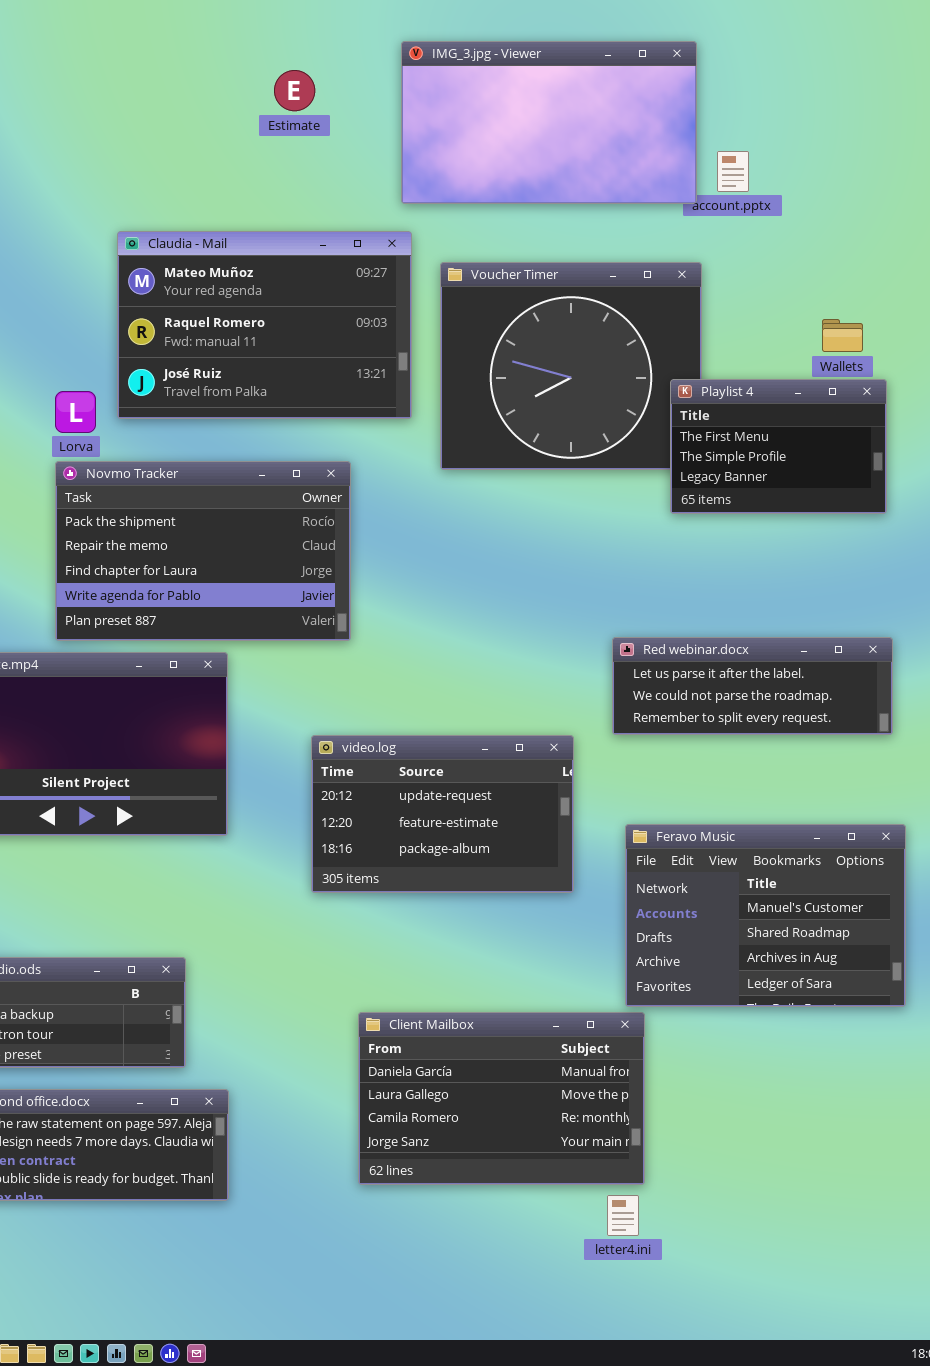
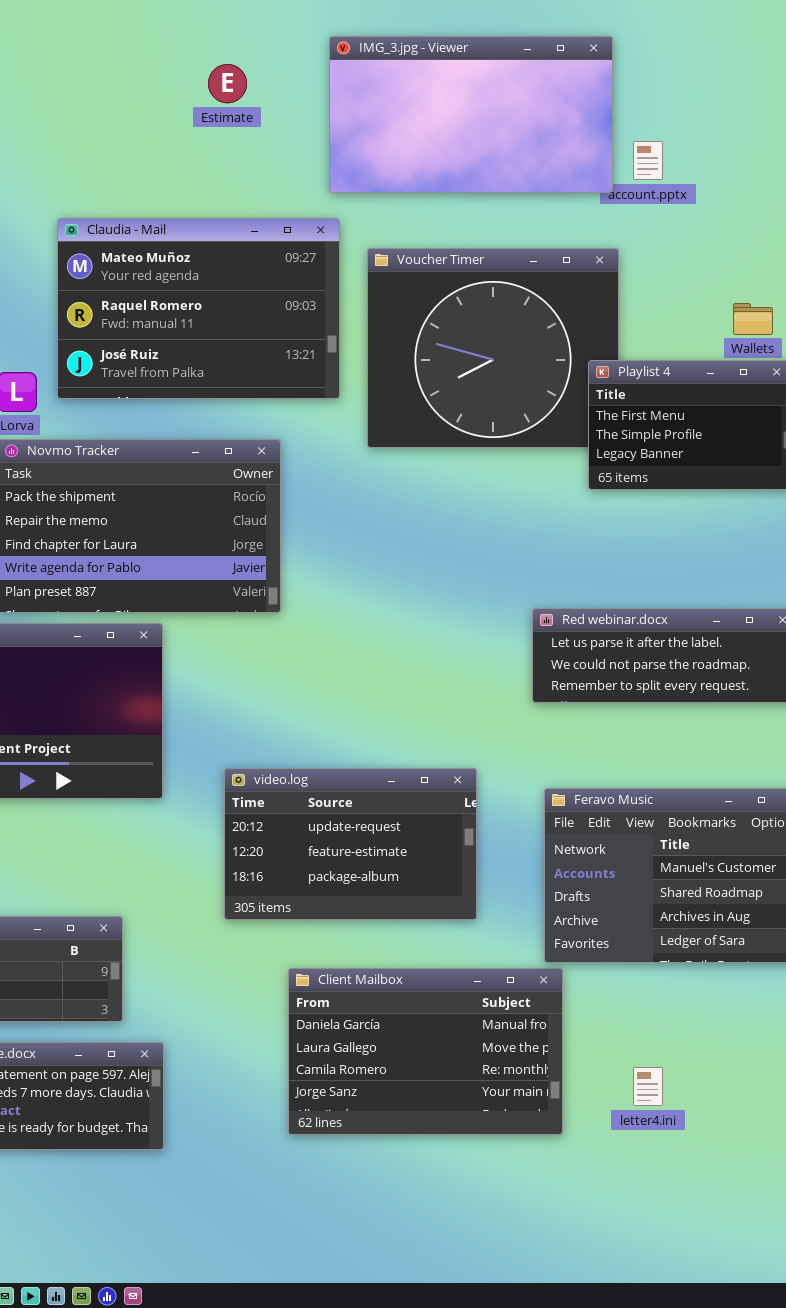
video.log: [311,735,574,893] -> [224,768,477,920], moved
letter4.ini: [607,1195,639,1236] -> [633,1067,663,1106], moved

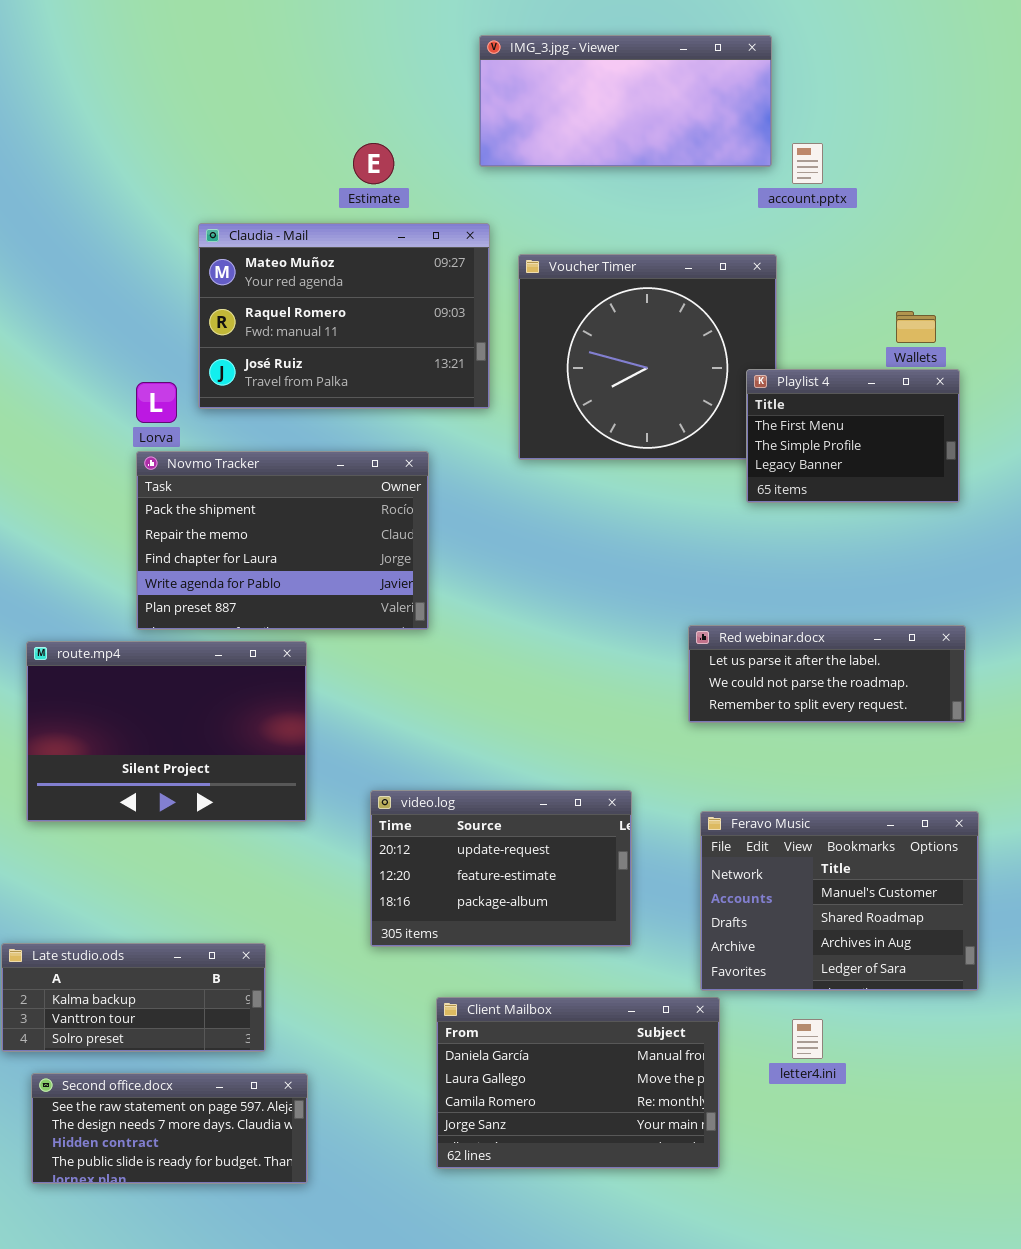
IMG_3.jpg - Viewer: [329,36,613,193] -> [479,35,772,167], resized
Estimate: [208,64,247,103] -> [353,143,394,184], moved
letter4.ini: [633,1067,663,1106] -> [792,1019,823,1059], moved

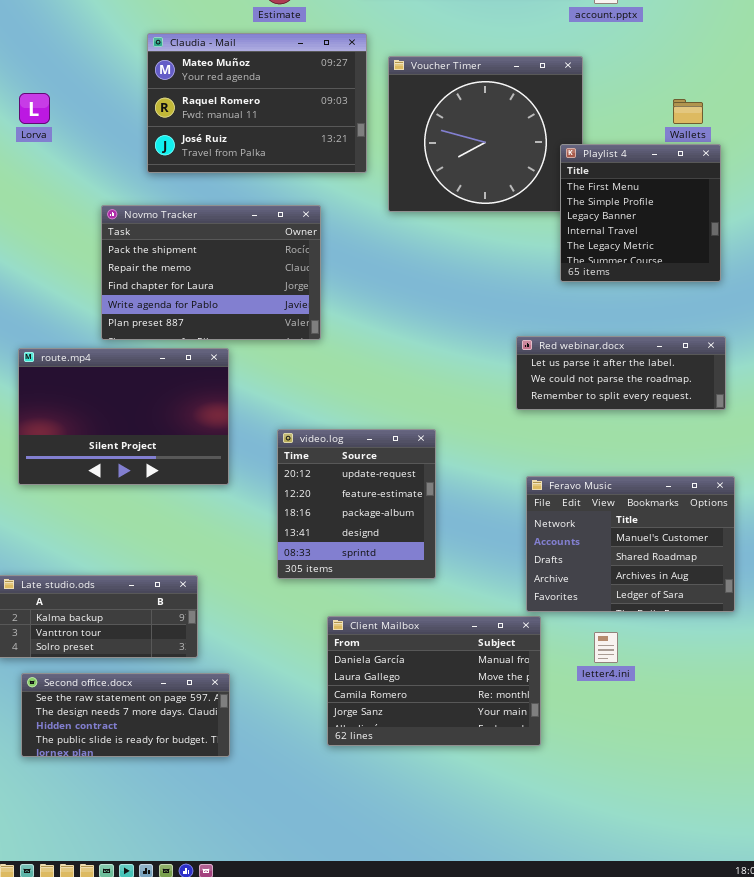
Playlist 4: [746,369,960,503] -> [560,144,721,282], resized
Lorva: [136,382,177,423] -> [19,93,50,124], moved
video.log: [370,790,632,947] -> [277,429,436,579], resized

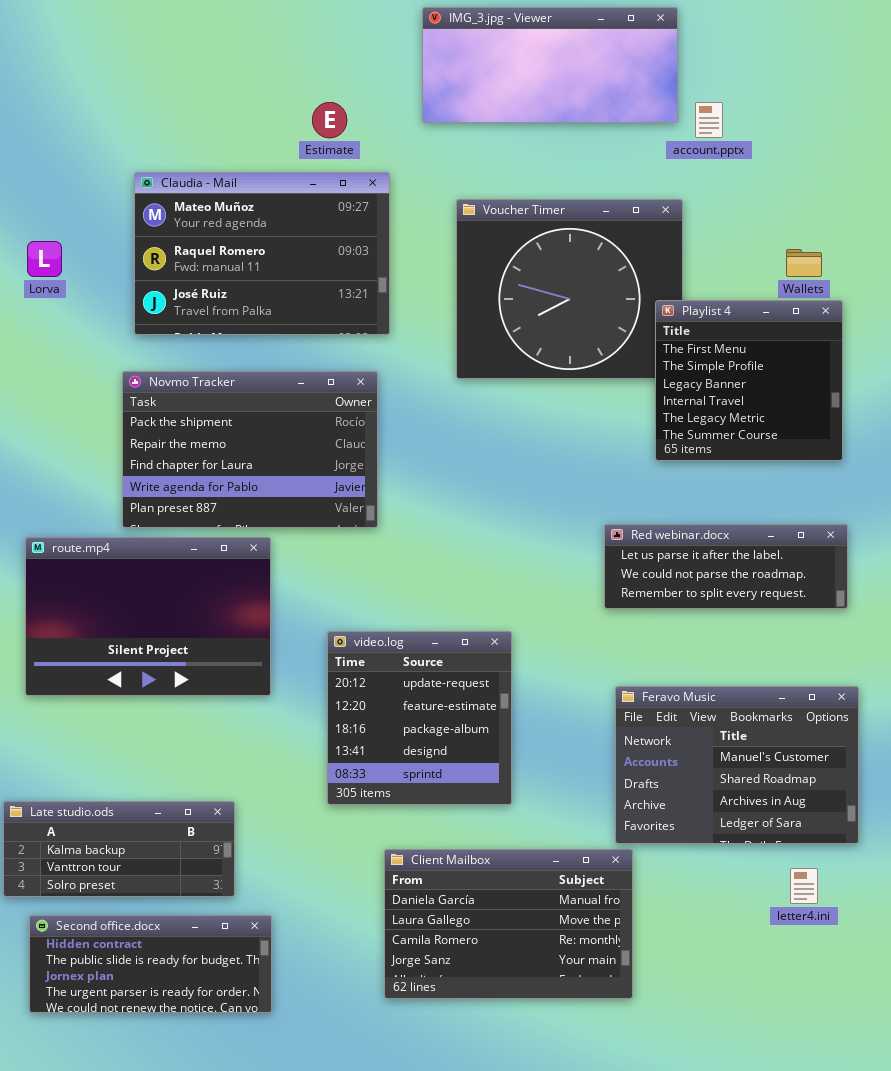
Claudia - Mail: [147,33,367,173] -> [134,172,390,335], moved
letter4.ini: [594,632,618,663] -> [790,868,818,904], moved
Second office.docx: [21,673,230,757] -> [29,915,272,1013], scrolled down 2 rows

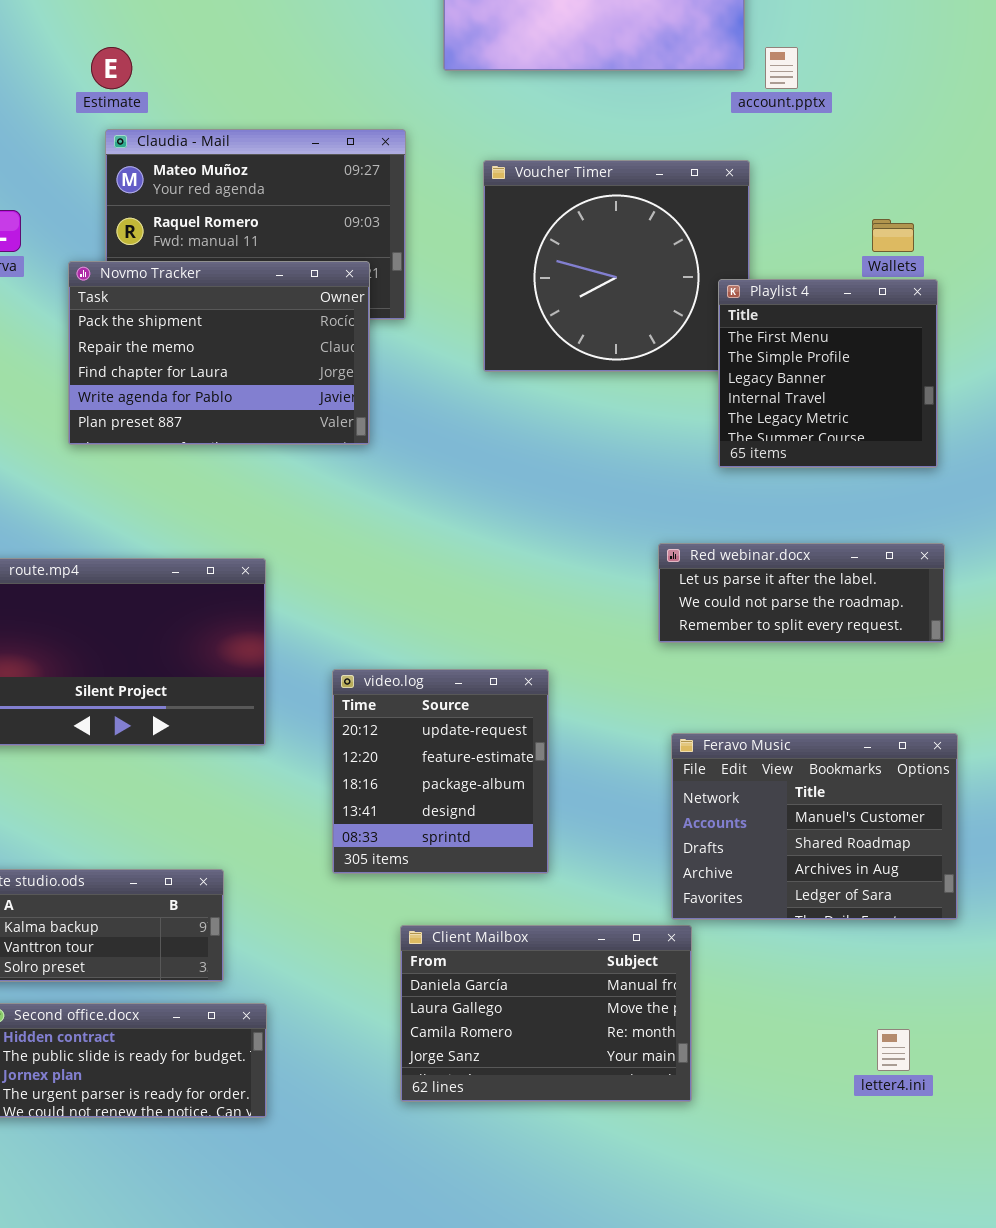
Estimate: [312,102,347,138] -> [91,47,132,89], moved
Novmo Tracker: [122,371,378,528] -> [68,261,370,445], moved
letter4.ini: [790,868,818,904] -> [877,1029,910,1071], moved

